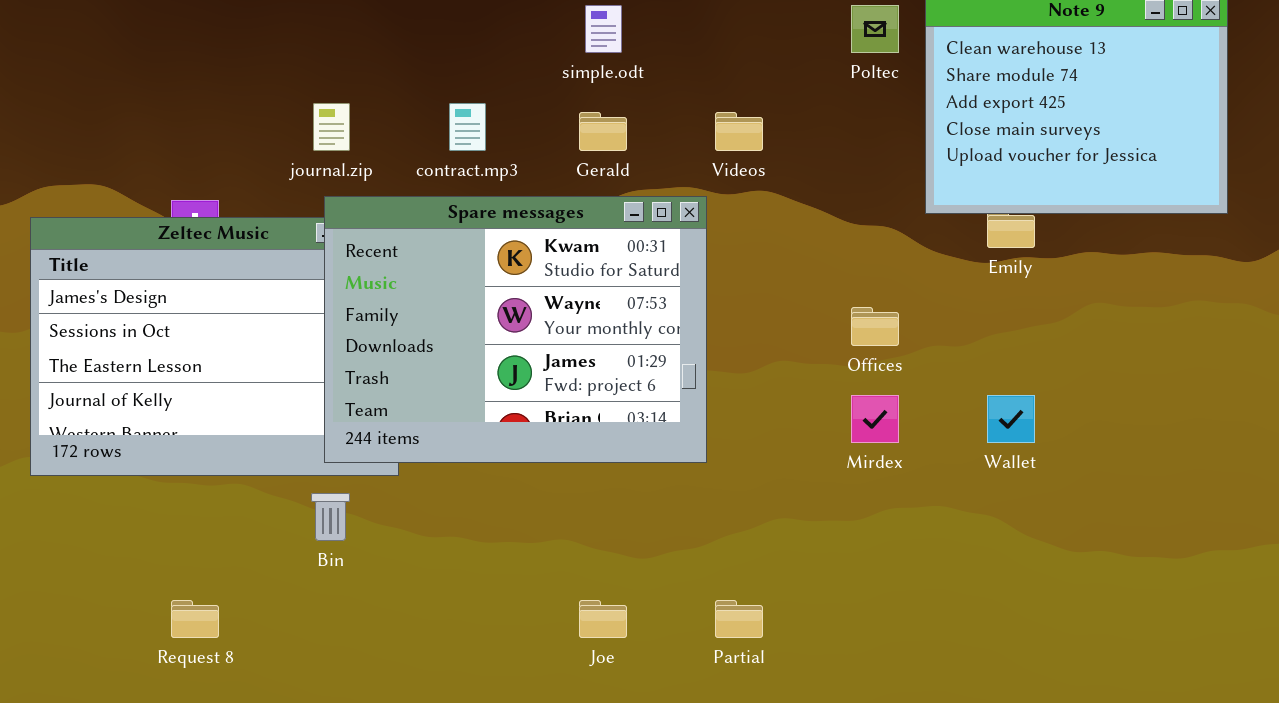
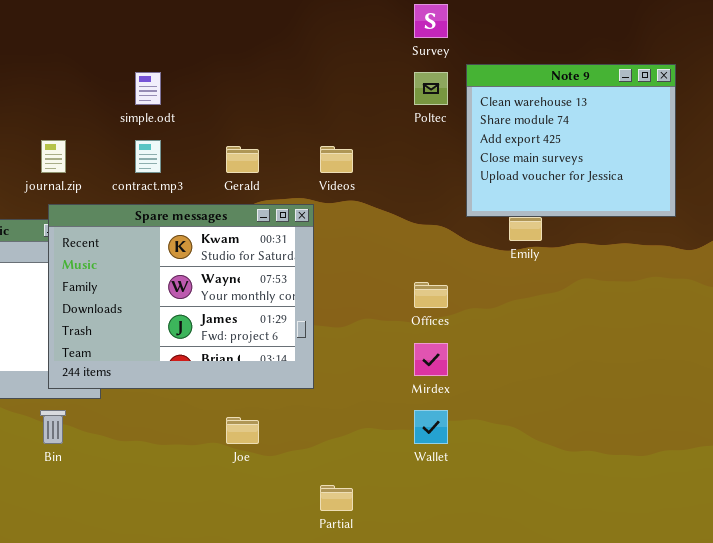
simple.odt: [585,5,622,53] -> [135,72,161,105], moved
Wallet: [987,395,1035,443] -> [414,410,448,444], moved
Joe: [579,600,627,638] -> [226,417,259,444], moved

